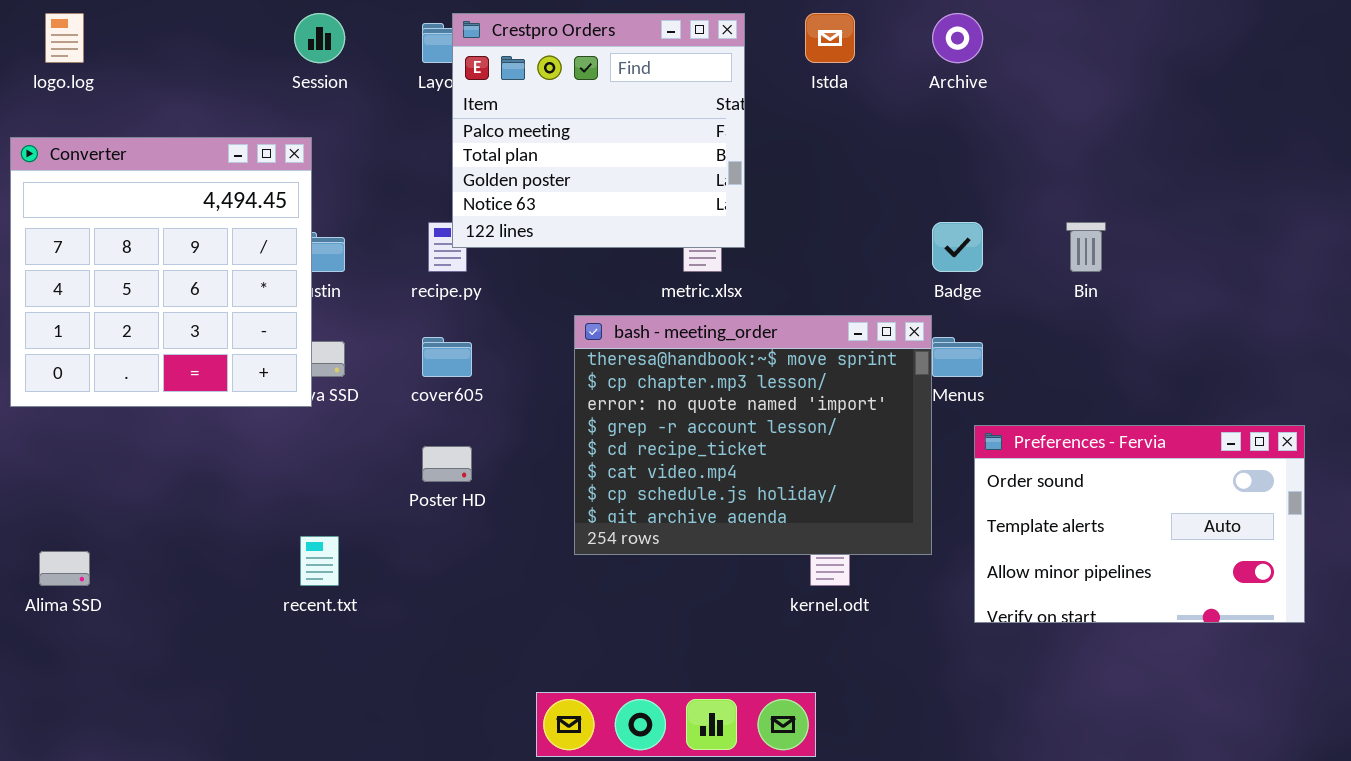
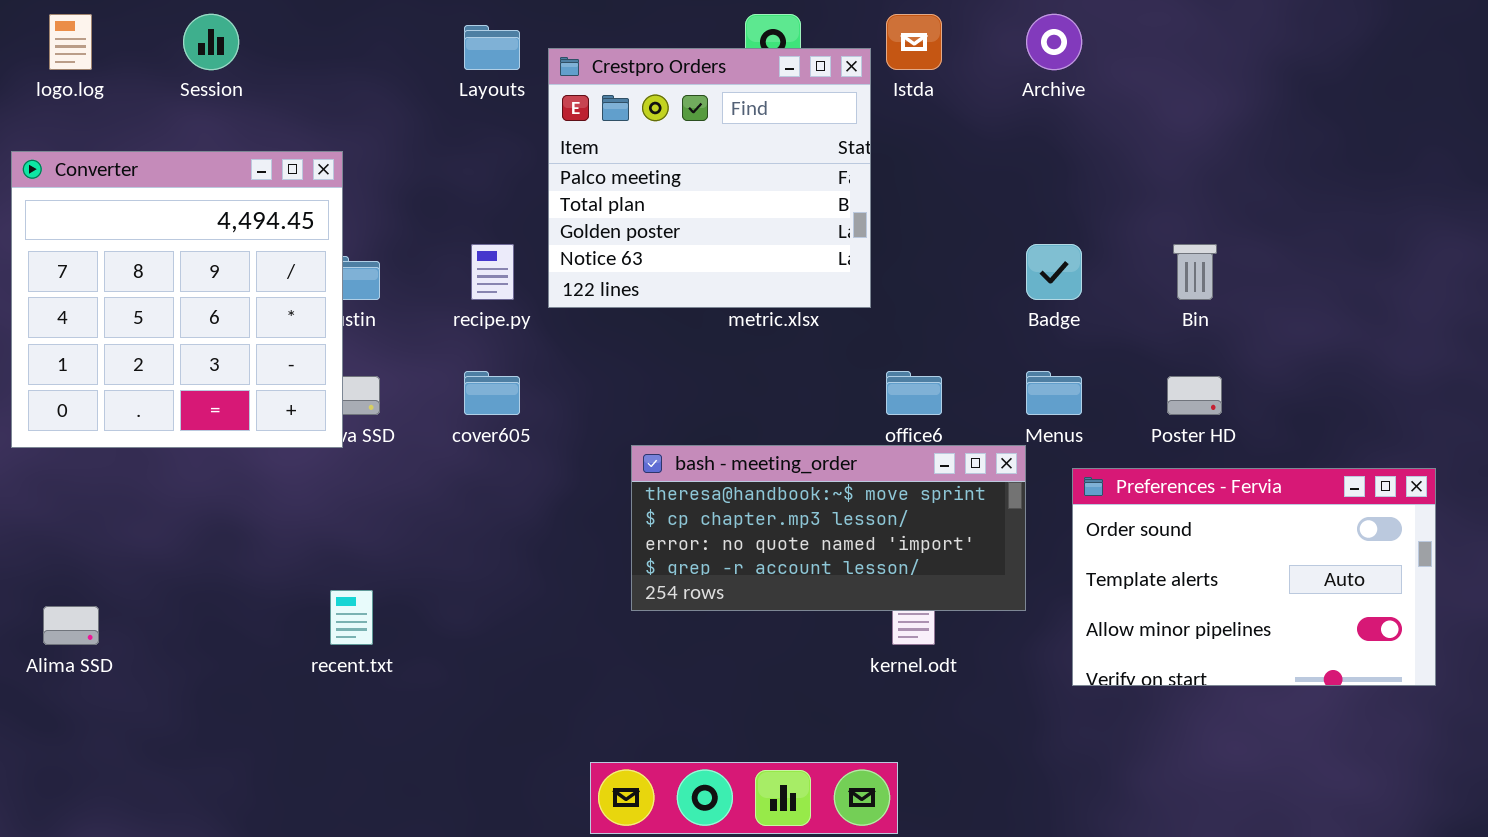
Session: [294,13,345,63] -> [183,14,239,70], moved
Crestpro Orders: [452,13,745,248] -> [548,48,871,308], moved
bash - meeting_order: [574,315,932,555] -> [631,445,1026,611], resized
Poster HD: [422,446,472,482] -> [1167,376,1222,415], moved

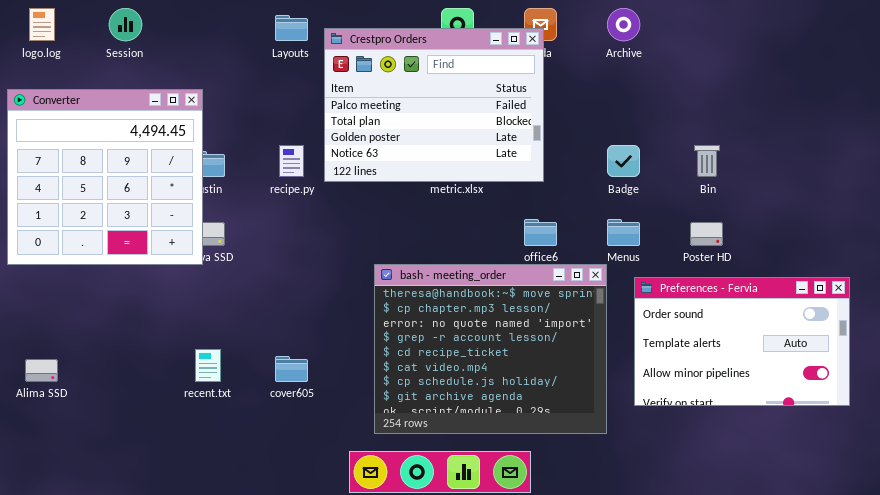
Crestpro Orders: [548,48,871,308] -> [324,28,544,182], resized
cover605: [464,371,520,415] -> [275,356,308,382], moved
bash - meeting_order: [631,445,1026,611] -> [374,264,607,434], resized

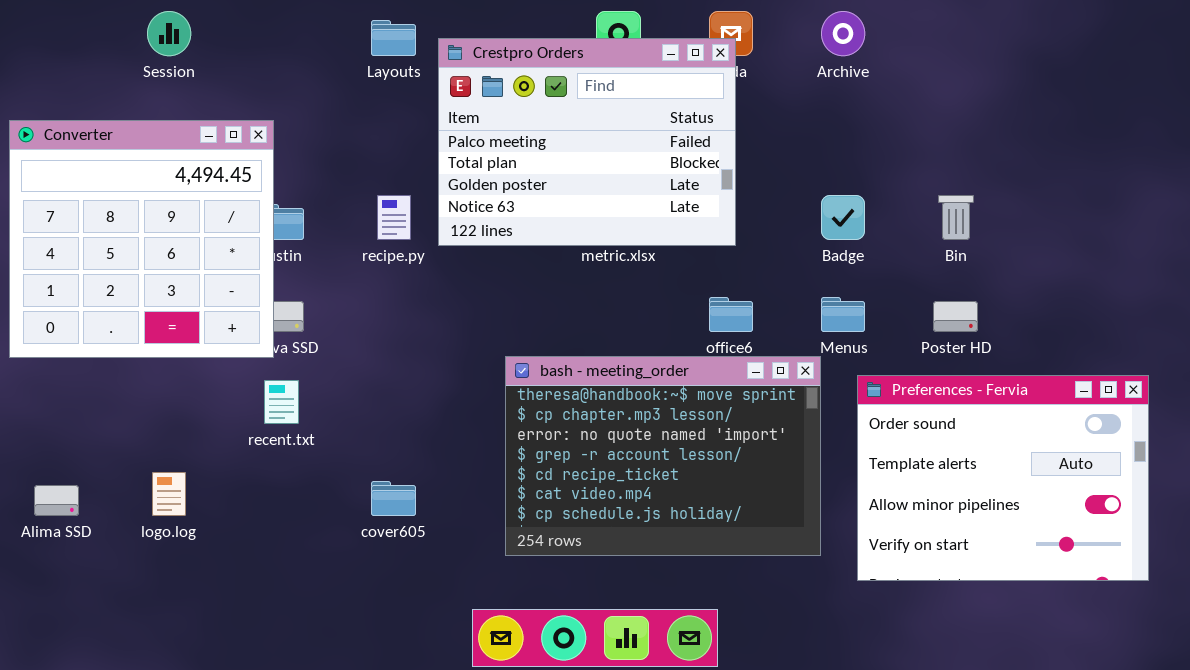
logo.log: [29,8,55,41] -> [152,472,186,516], moved
bash - meeting_order: [374,264,607,434] -> [505,356,821,556], resized
Preferences - Fervia: [634,277,850,406] -> [857,375,1149,581], resized
recent.txt: [195,349,221,382] -> [264,380,299,424], moved

